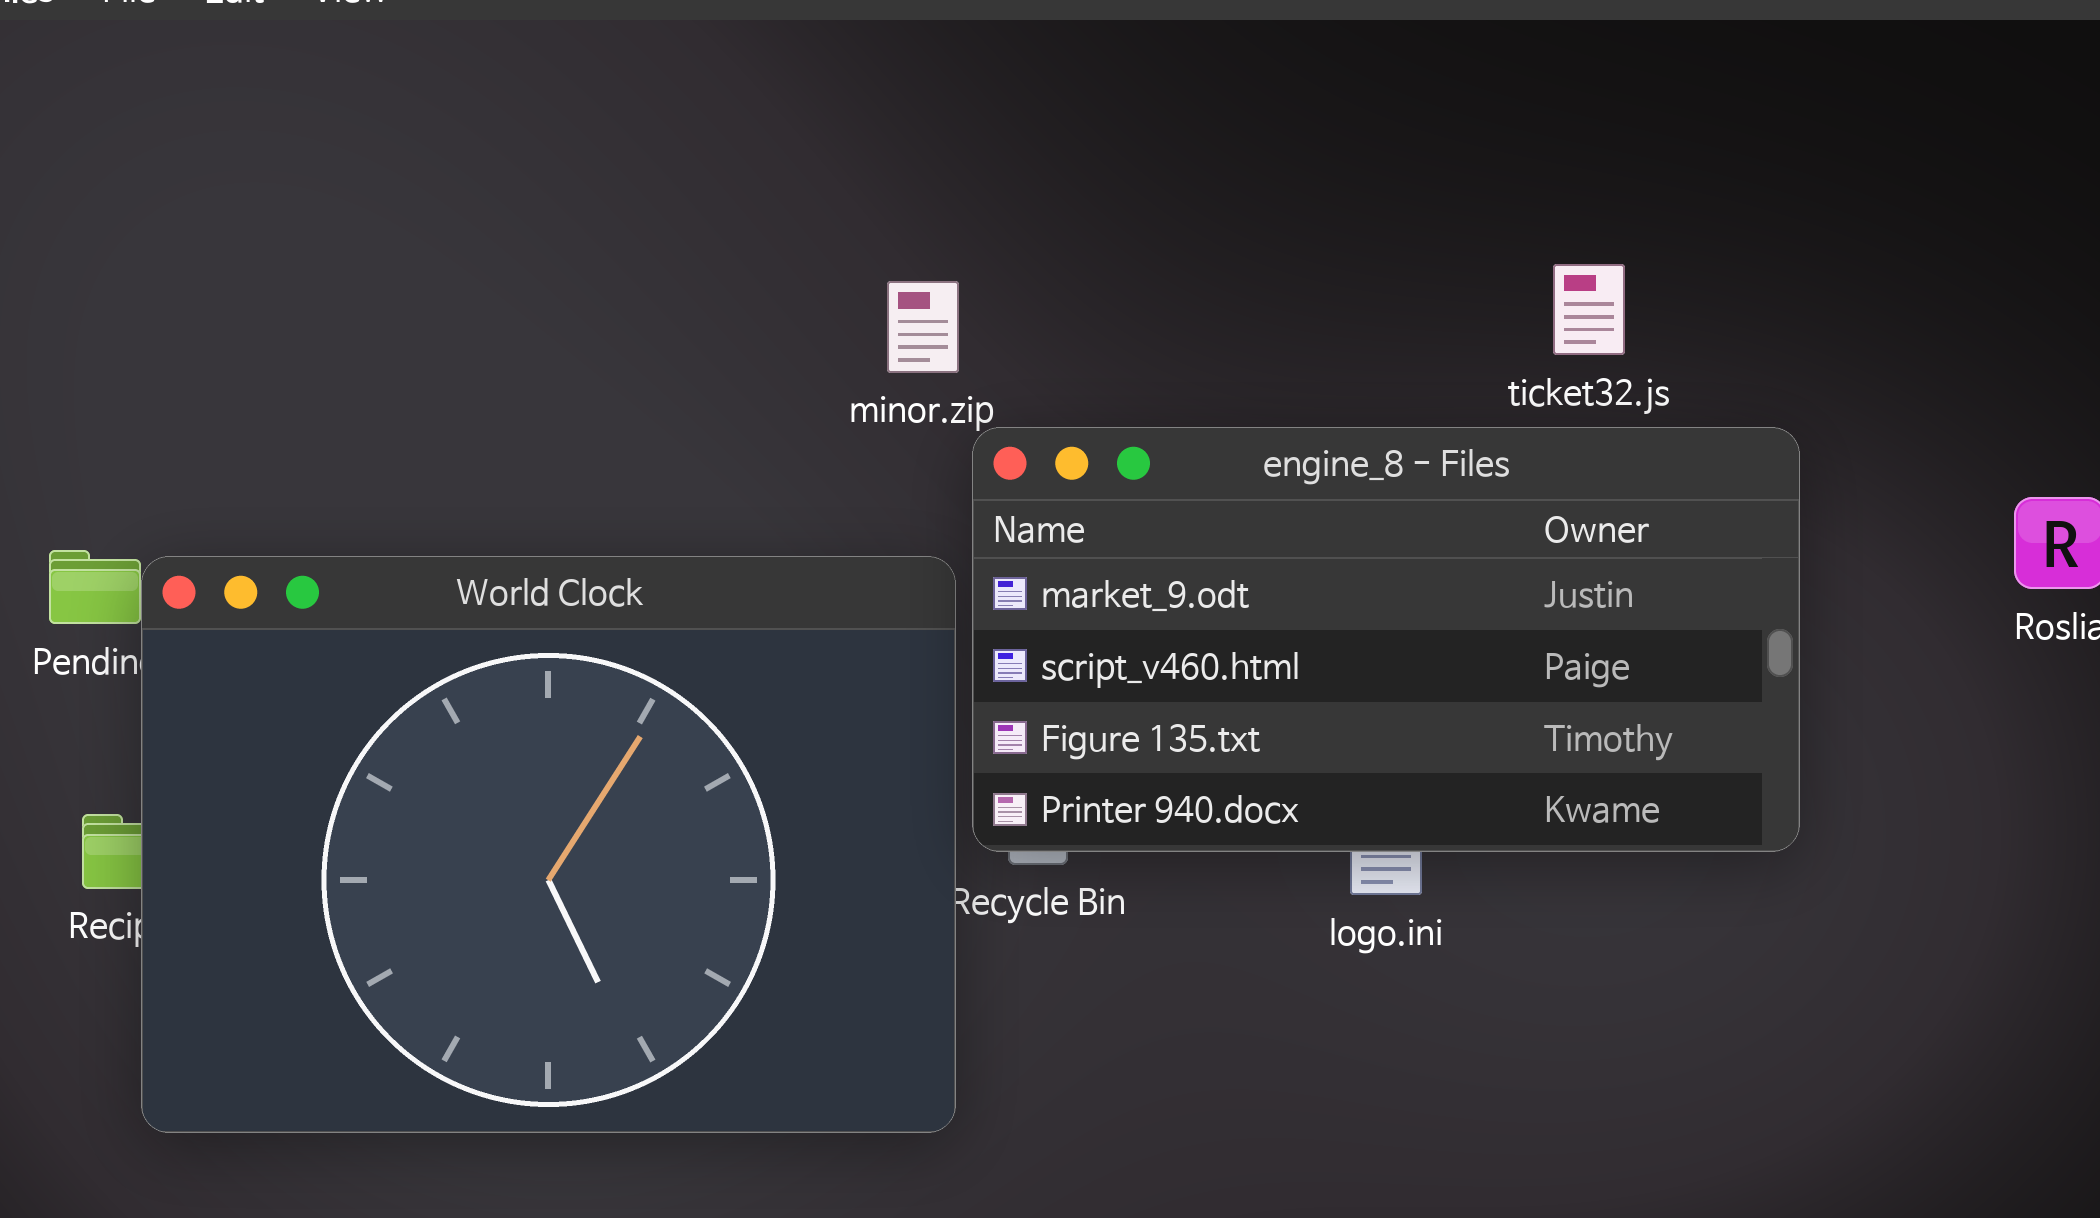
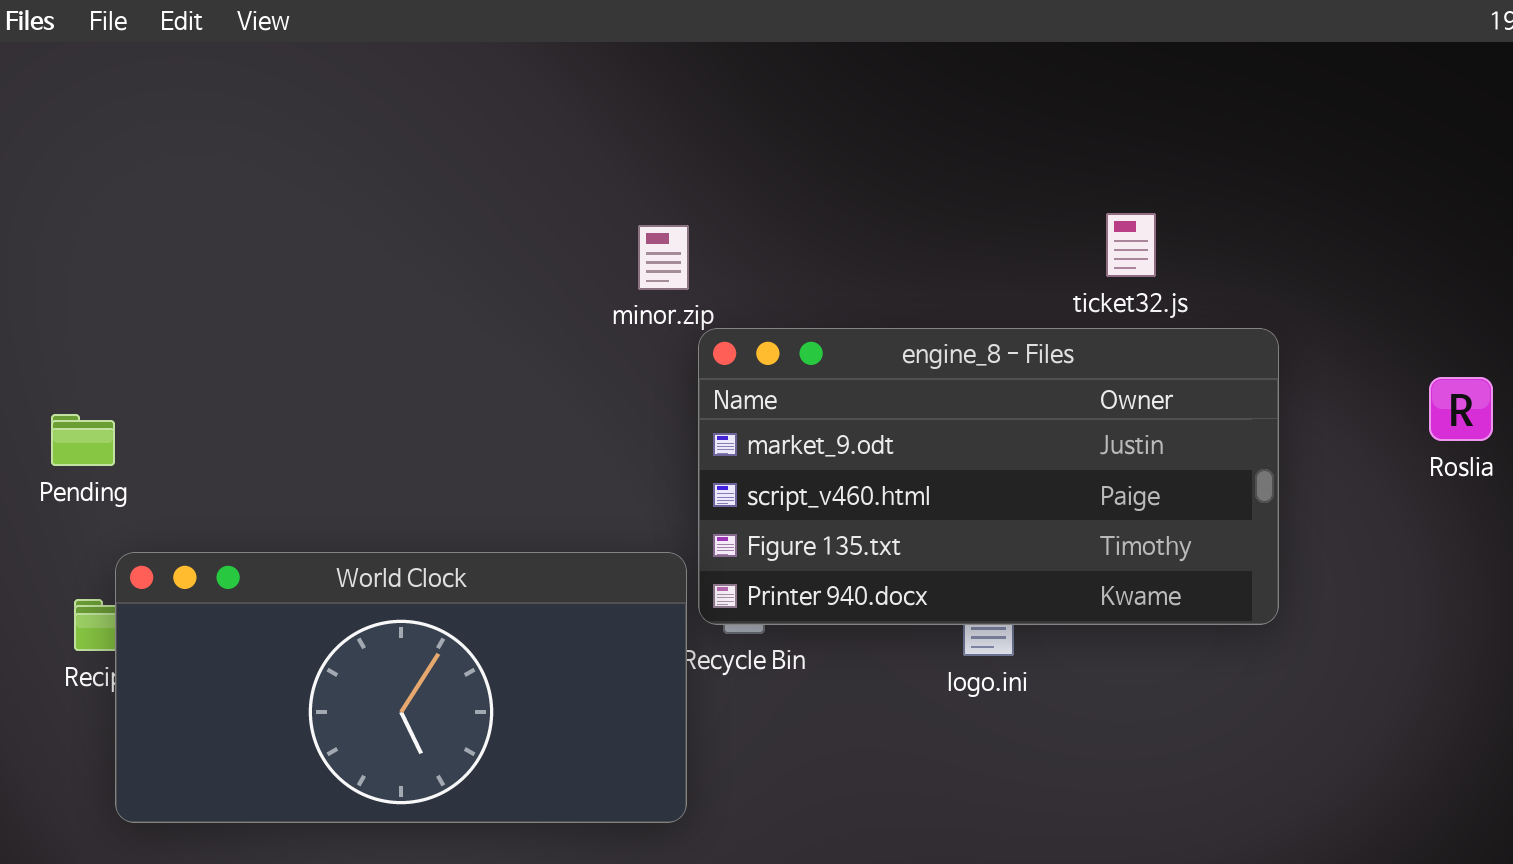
World Clock: [141,556,956,1133] -> [115,552,687,823], resized

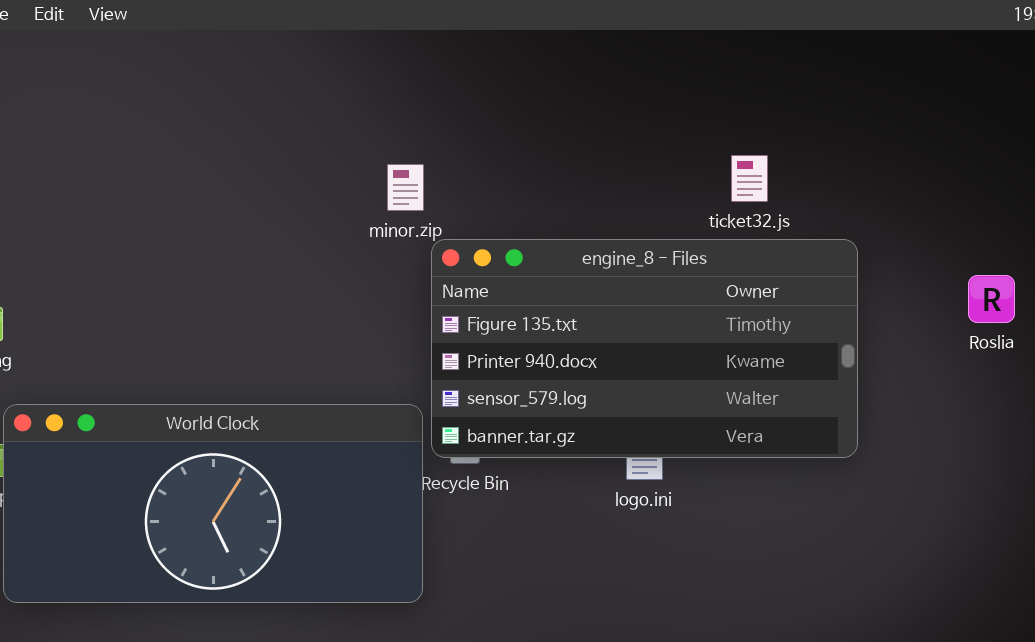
engine_8 - Files: [698,328,1279,625] -> [431,239,858,458], scrolled down 2 rows

